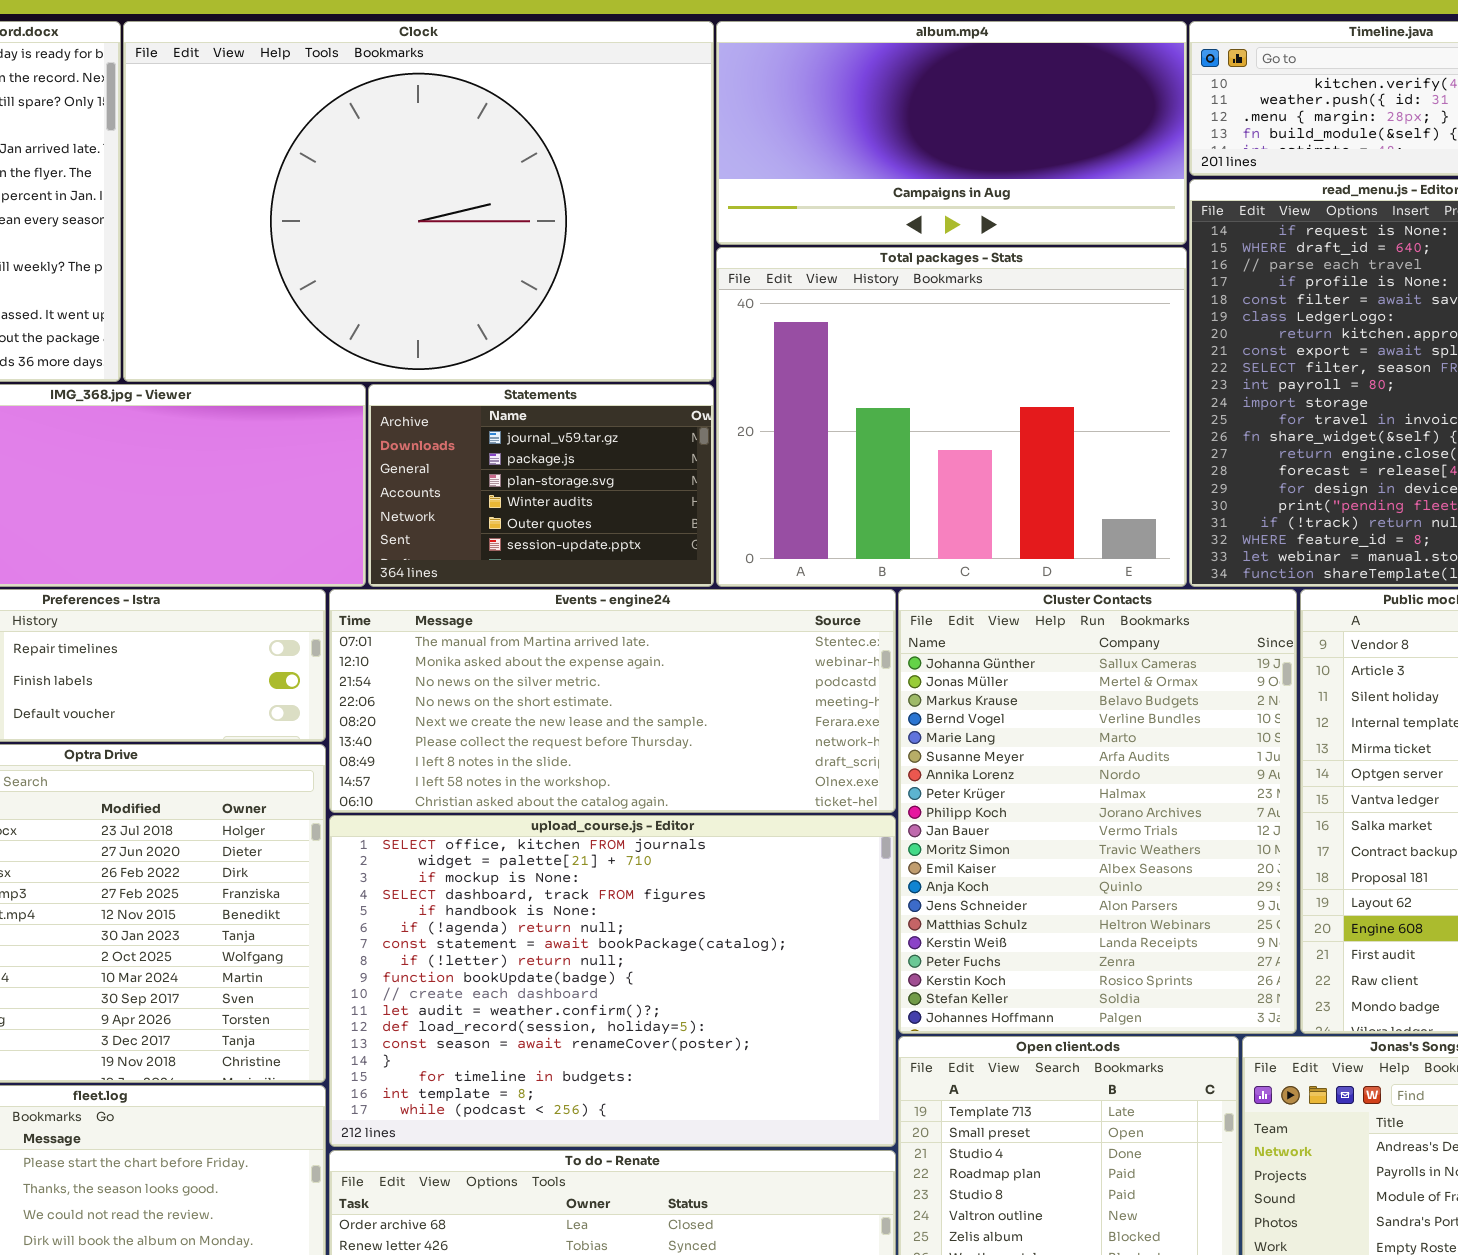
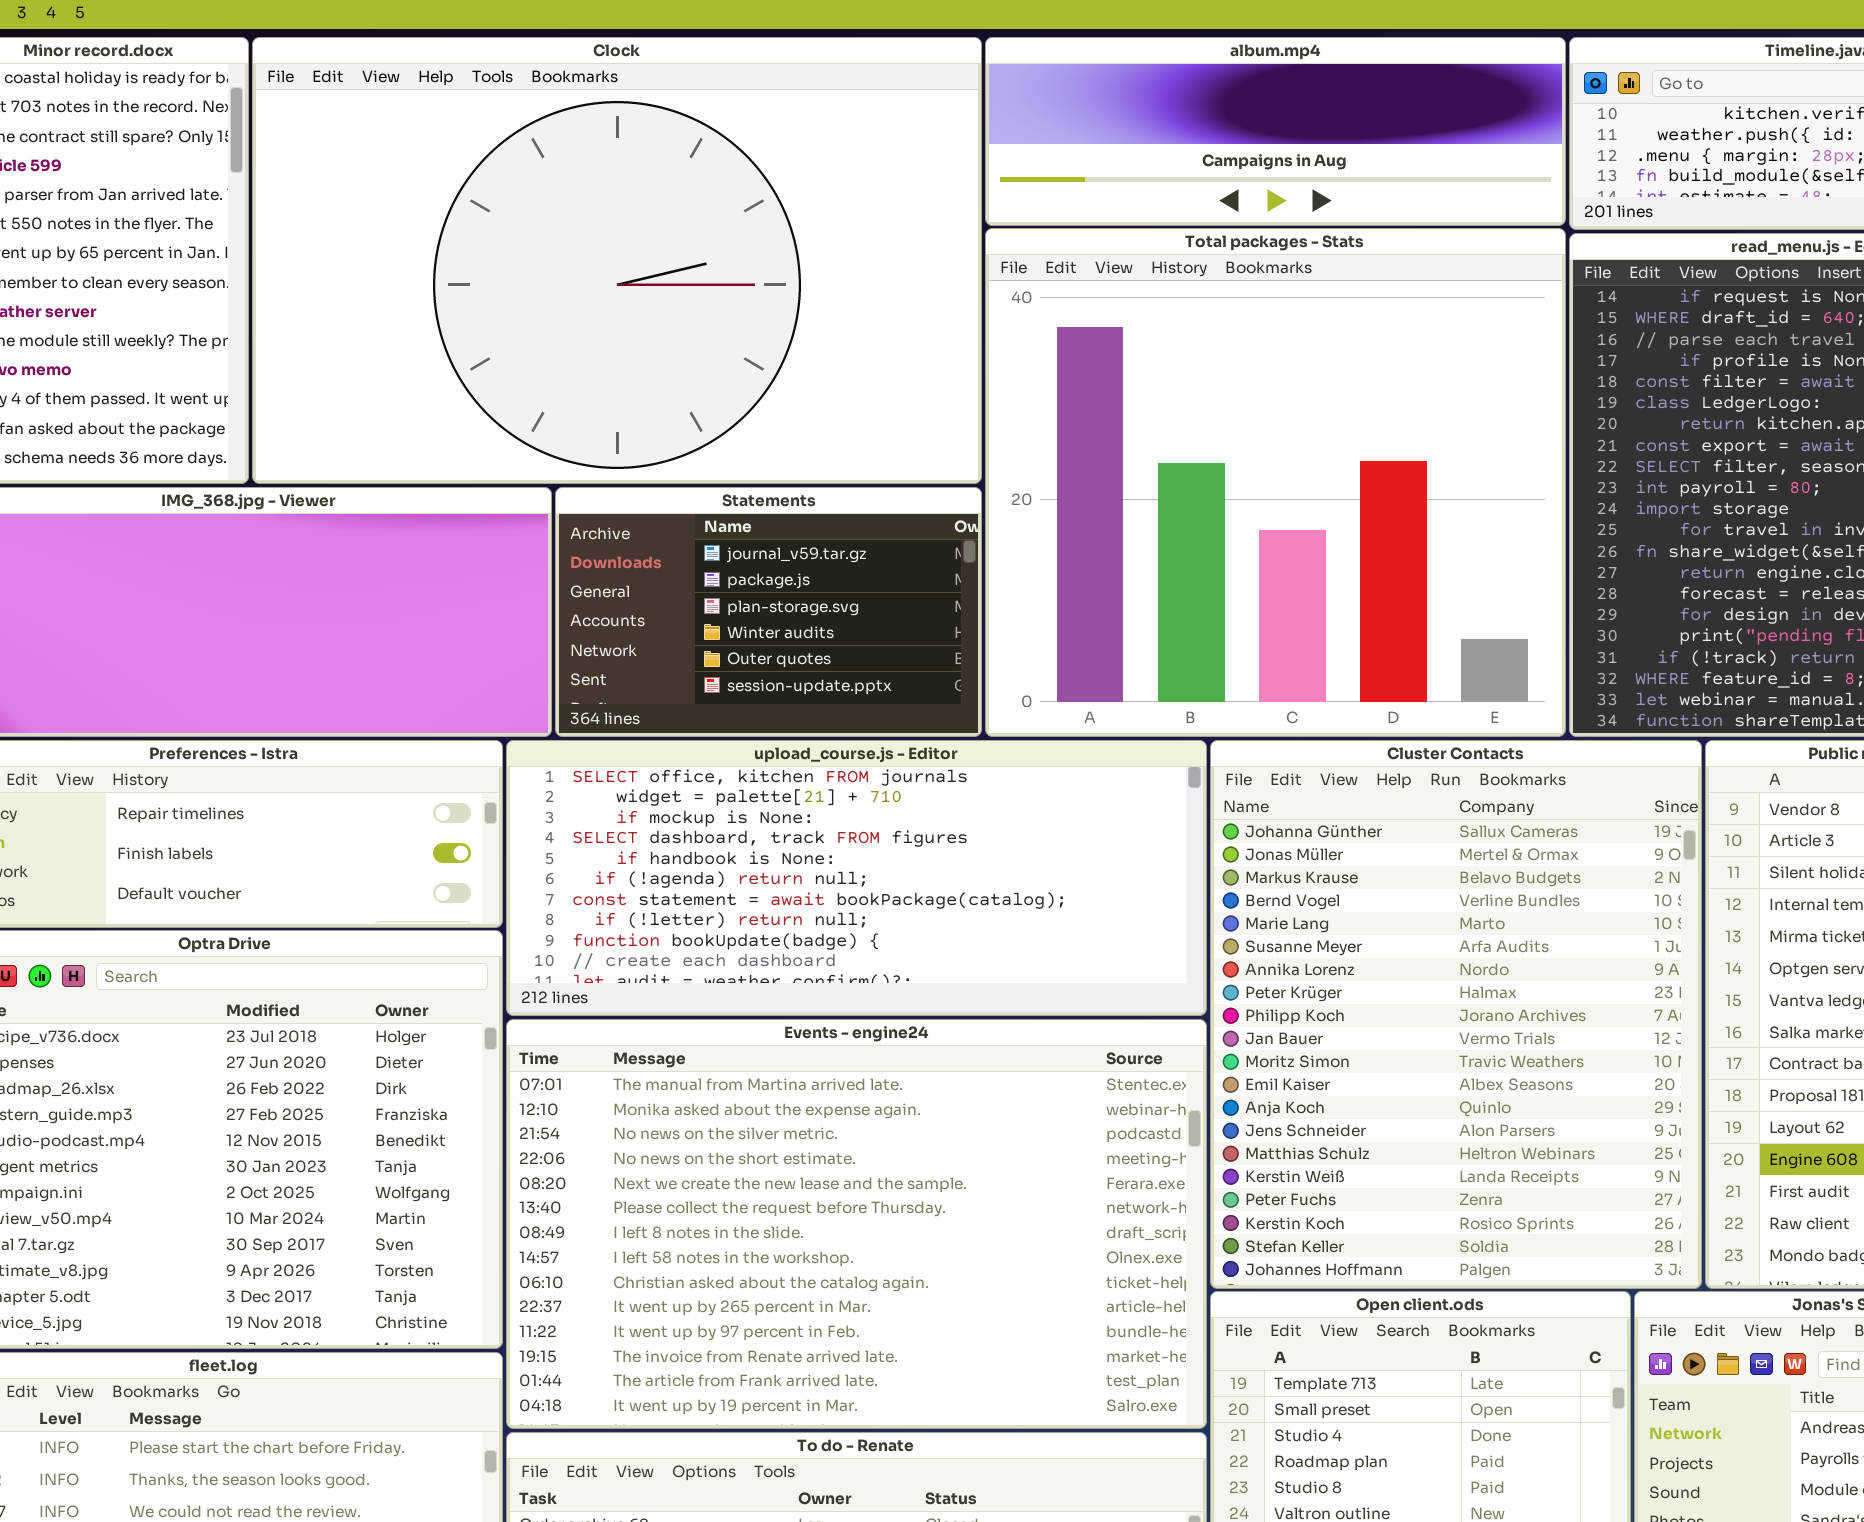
album.mp4: [716,21,1187,245] -> [985,37,1566,226], resized
Total packages - Stats: [716,247,1187,587] -> [985,228,1566,737], resized
Events - engine24: [329,589,896,813] -> [506,1019,1207,1429], moved, resized
upload_course.js - Editor: [329,815,896,1147] -> [506,740,1207,1016], moved, resized

